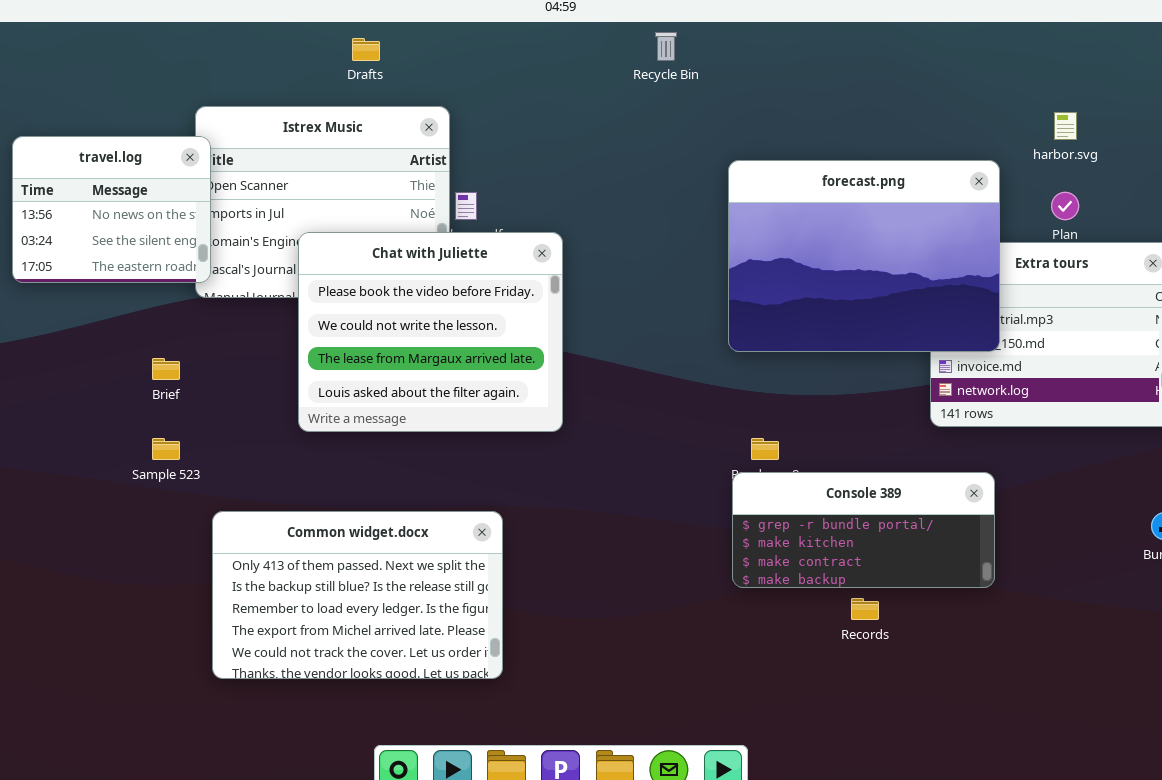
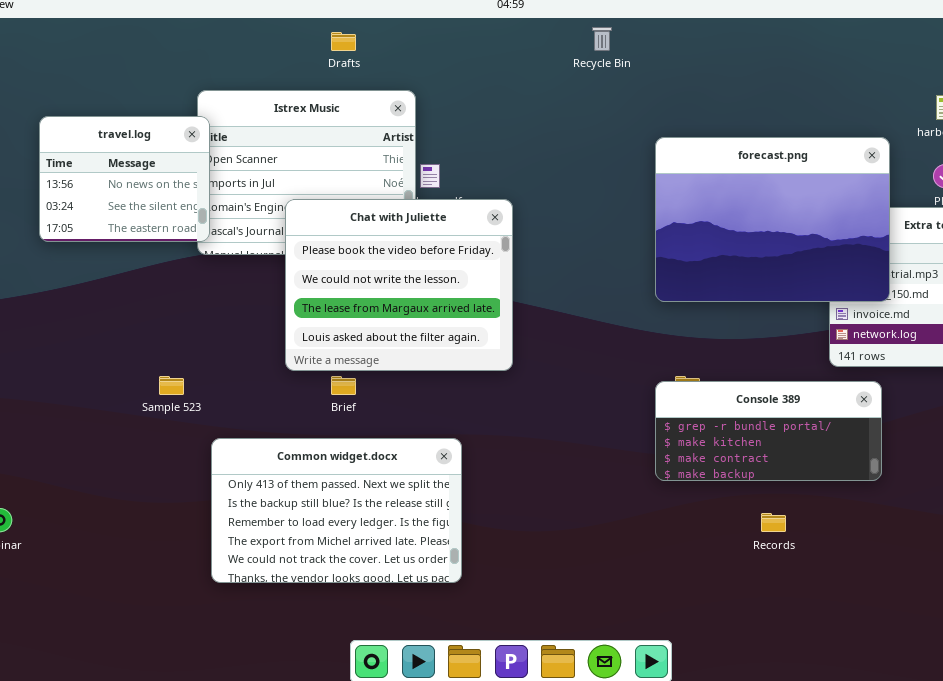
Brief: [152,358,180,380] -> [331,376,356,395], moved
Console 389: [732,472,995,588] -> [655,381,882,481], moved

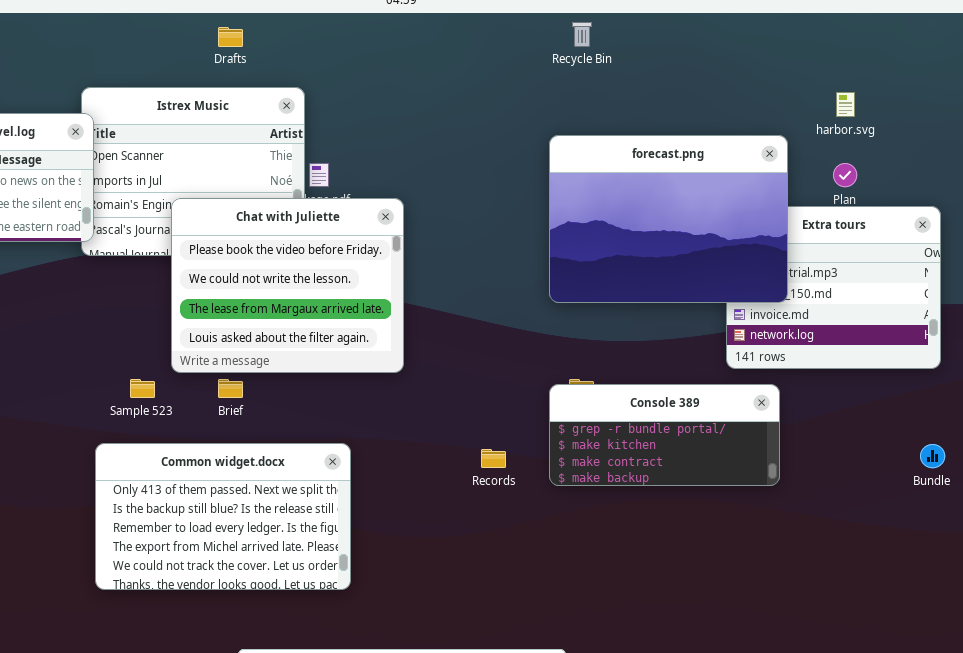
Recycle Bin: [592,27,612,51] -> [572,22,592,47], moved
Sample 523: [159,376,184,395] -> [130,379,155,398], moved
Records: [761,513,786,532] -> [481,449,506,468], moved

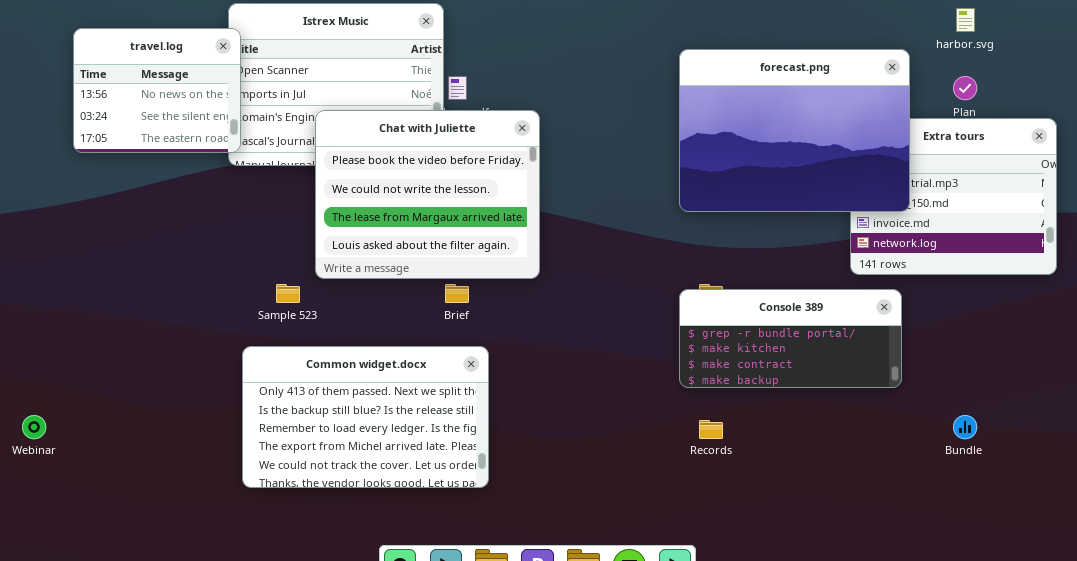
Brief: [218,379,243,398] -> [445,284,469,303], moved
Bundle: [920,444,945,468] -> [953,415,977,439], moved
Records: [481,449,506,468] -> [699,420,723,439], moved

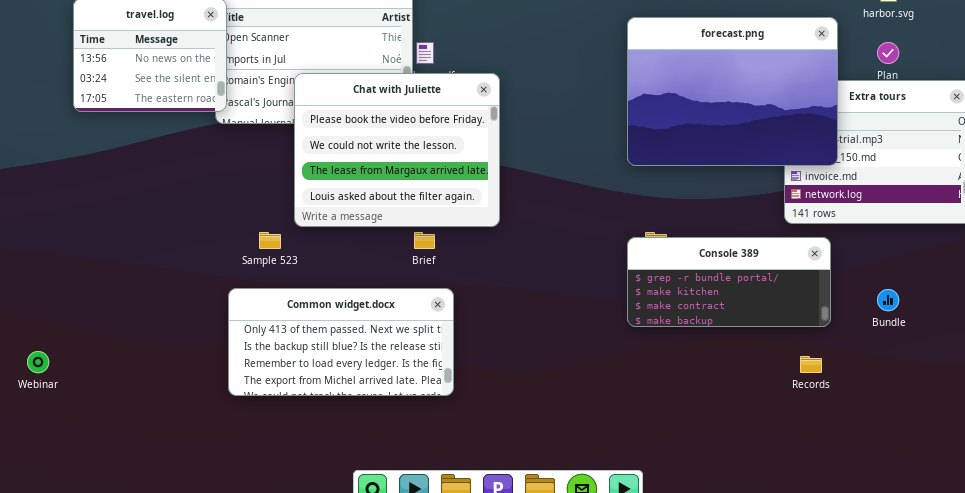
Common widget.docx: [242,346,489,488] -> [228,288,454,396], resized
Bundle: [953,415,977,439] -> [877,289,899,311], moved
Records: [699,420,723,439] -> [800,356,822,373], moved

